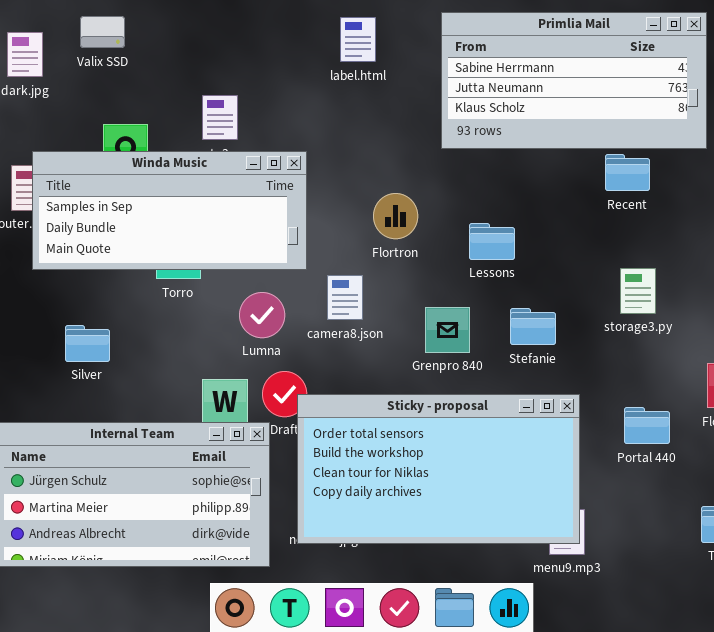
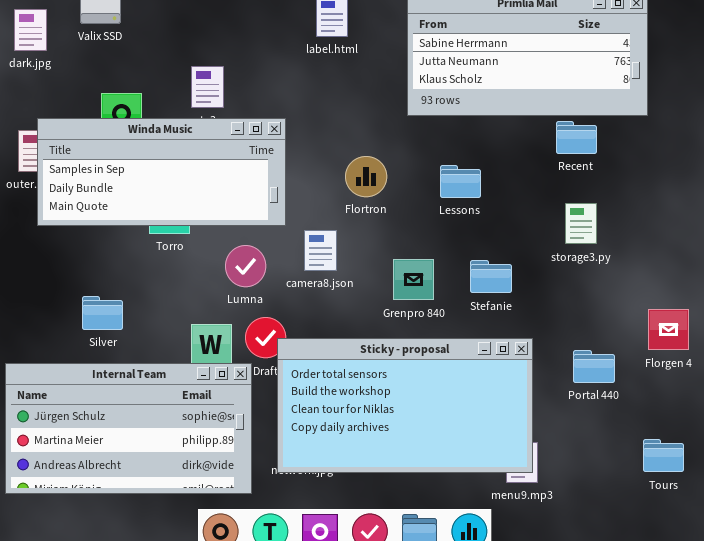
Lessons: [469,223,515,260] -> [440,165,481,198], moved
storage3.py: [620,268,656,314] -> [565,203,597,244], moved
Silver: [65,325,110,362] -> [82,296,123,330], moved

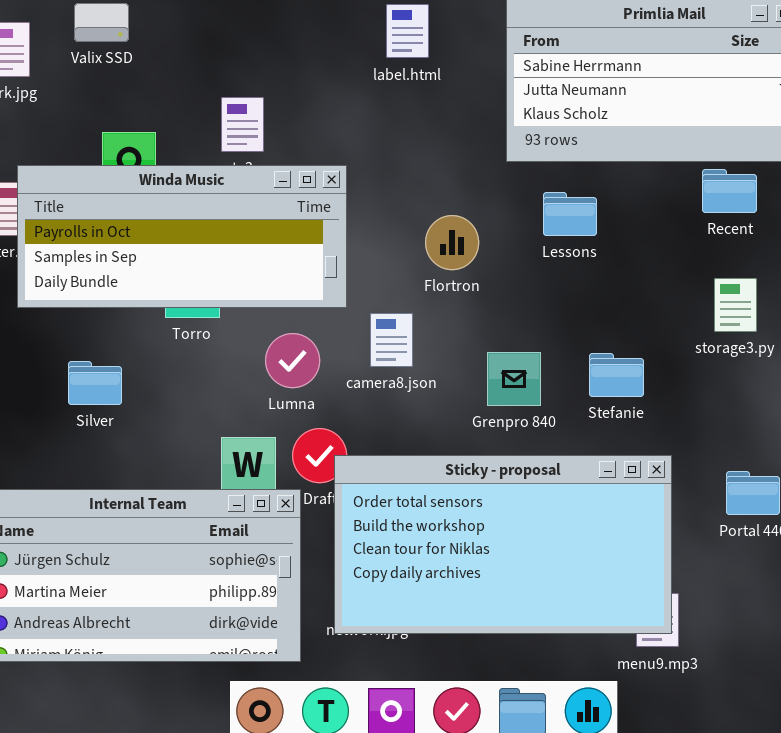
Winda Music: [37,118,286,226] -> [17,165,347,308], scrolled up 1 row
Lessons: [440,165,481,198] -> [543,192,597,236], moved
Silver: [82,296,123,330] -> [68,361,122,405], moved

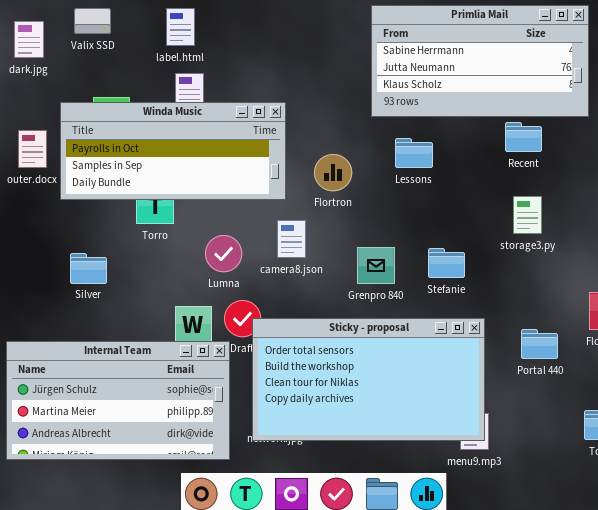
label.html: [386,4,429,58] -> [166,8,195,46], moved
Winda Music: [17,165,347,308] -> [60,102,286,200], moved

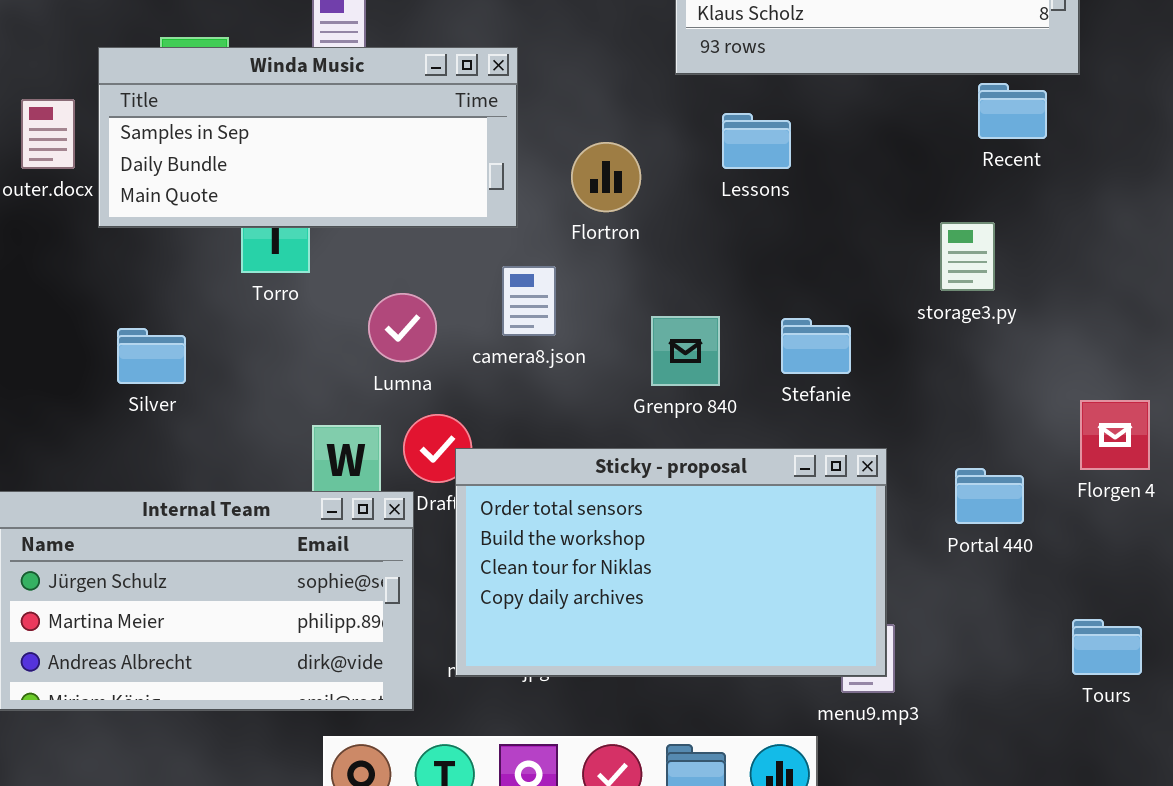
Winda Music: [60,102,286,200] -> [98,47,518,228], scrolled down 1 row
Recent: [505,122,542,152] -> [978,83,1047,139], moved

